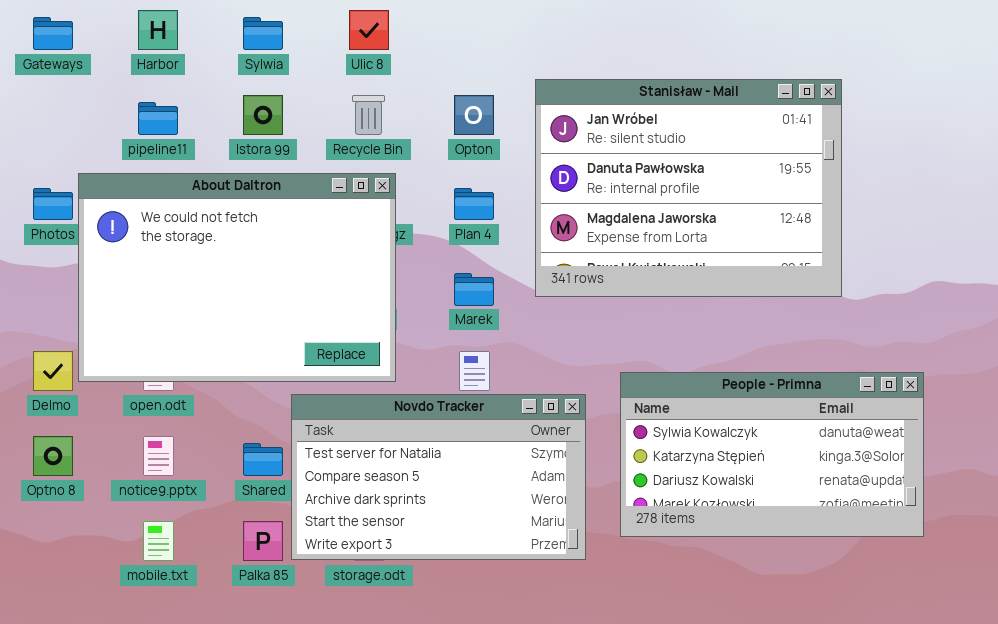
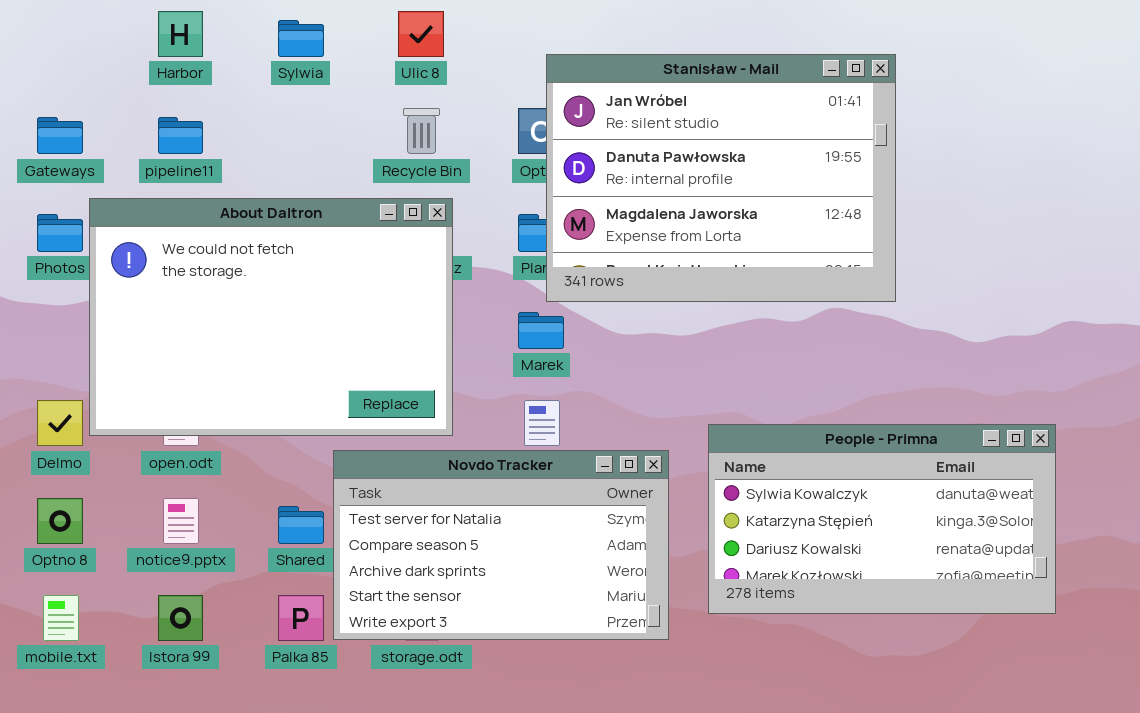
Gateways: [33,17,73,50] -> [37,117,83,154], moved
Stanisław - Mail: [535,79,842,297] -> [546,54,896,302], moved
Istora 99: [243,95,283,135] -> [158,595,203,641], moved
mobile.txt: [143,521,174,561] -> [43,595,79,641], moved

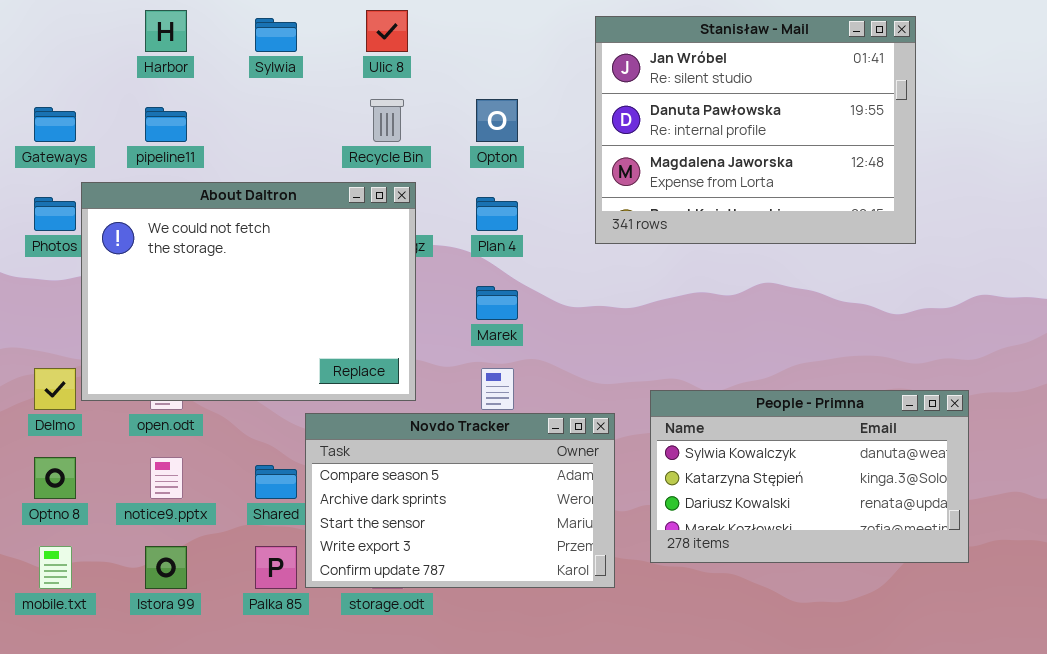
Stanisław - Mail: [546,54,896,302] -> [595,16,916,244], moved
Novdo Tracker: [333,450,669,640] -> [305,413,615,588], scrolled down 1 row

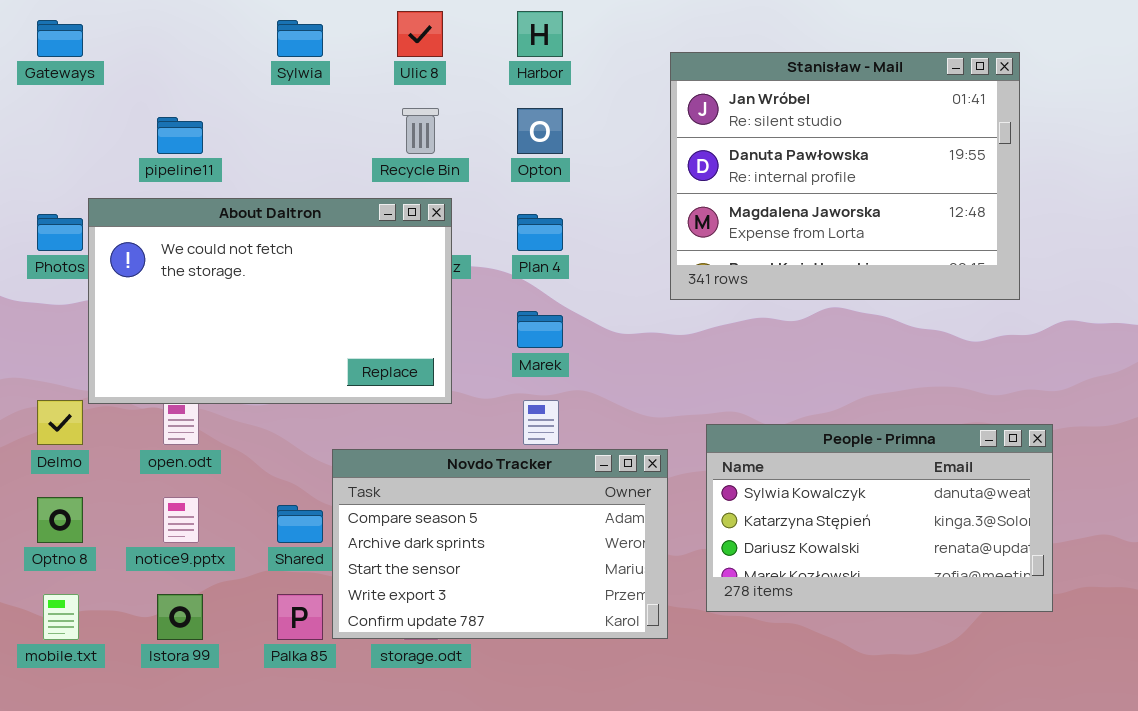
Harbor: [145,10,187,52] -> [517,11,563,57], moved
Stanisław - Mail: [595,16,916,244] -> [670,52,1020,300], moved
Gateways: [34,107,76,142] -> [37,20,83,57], moved
About Daltron: [81,182,416,401] -> [88,198,452,404], resized

